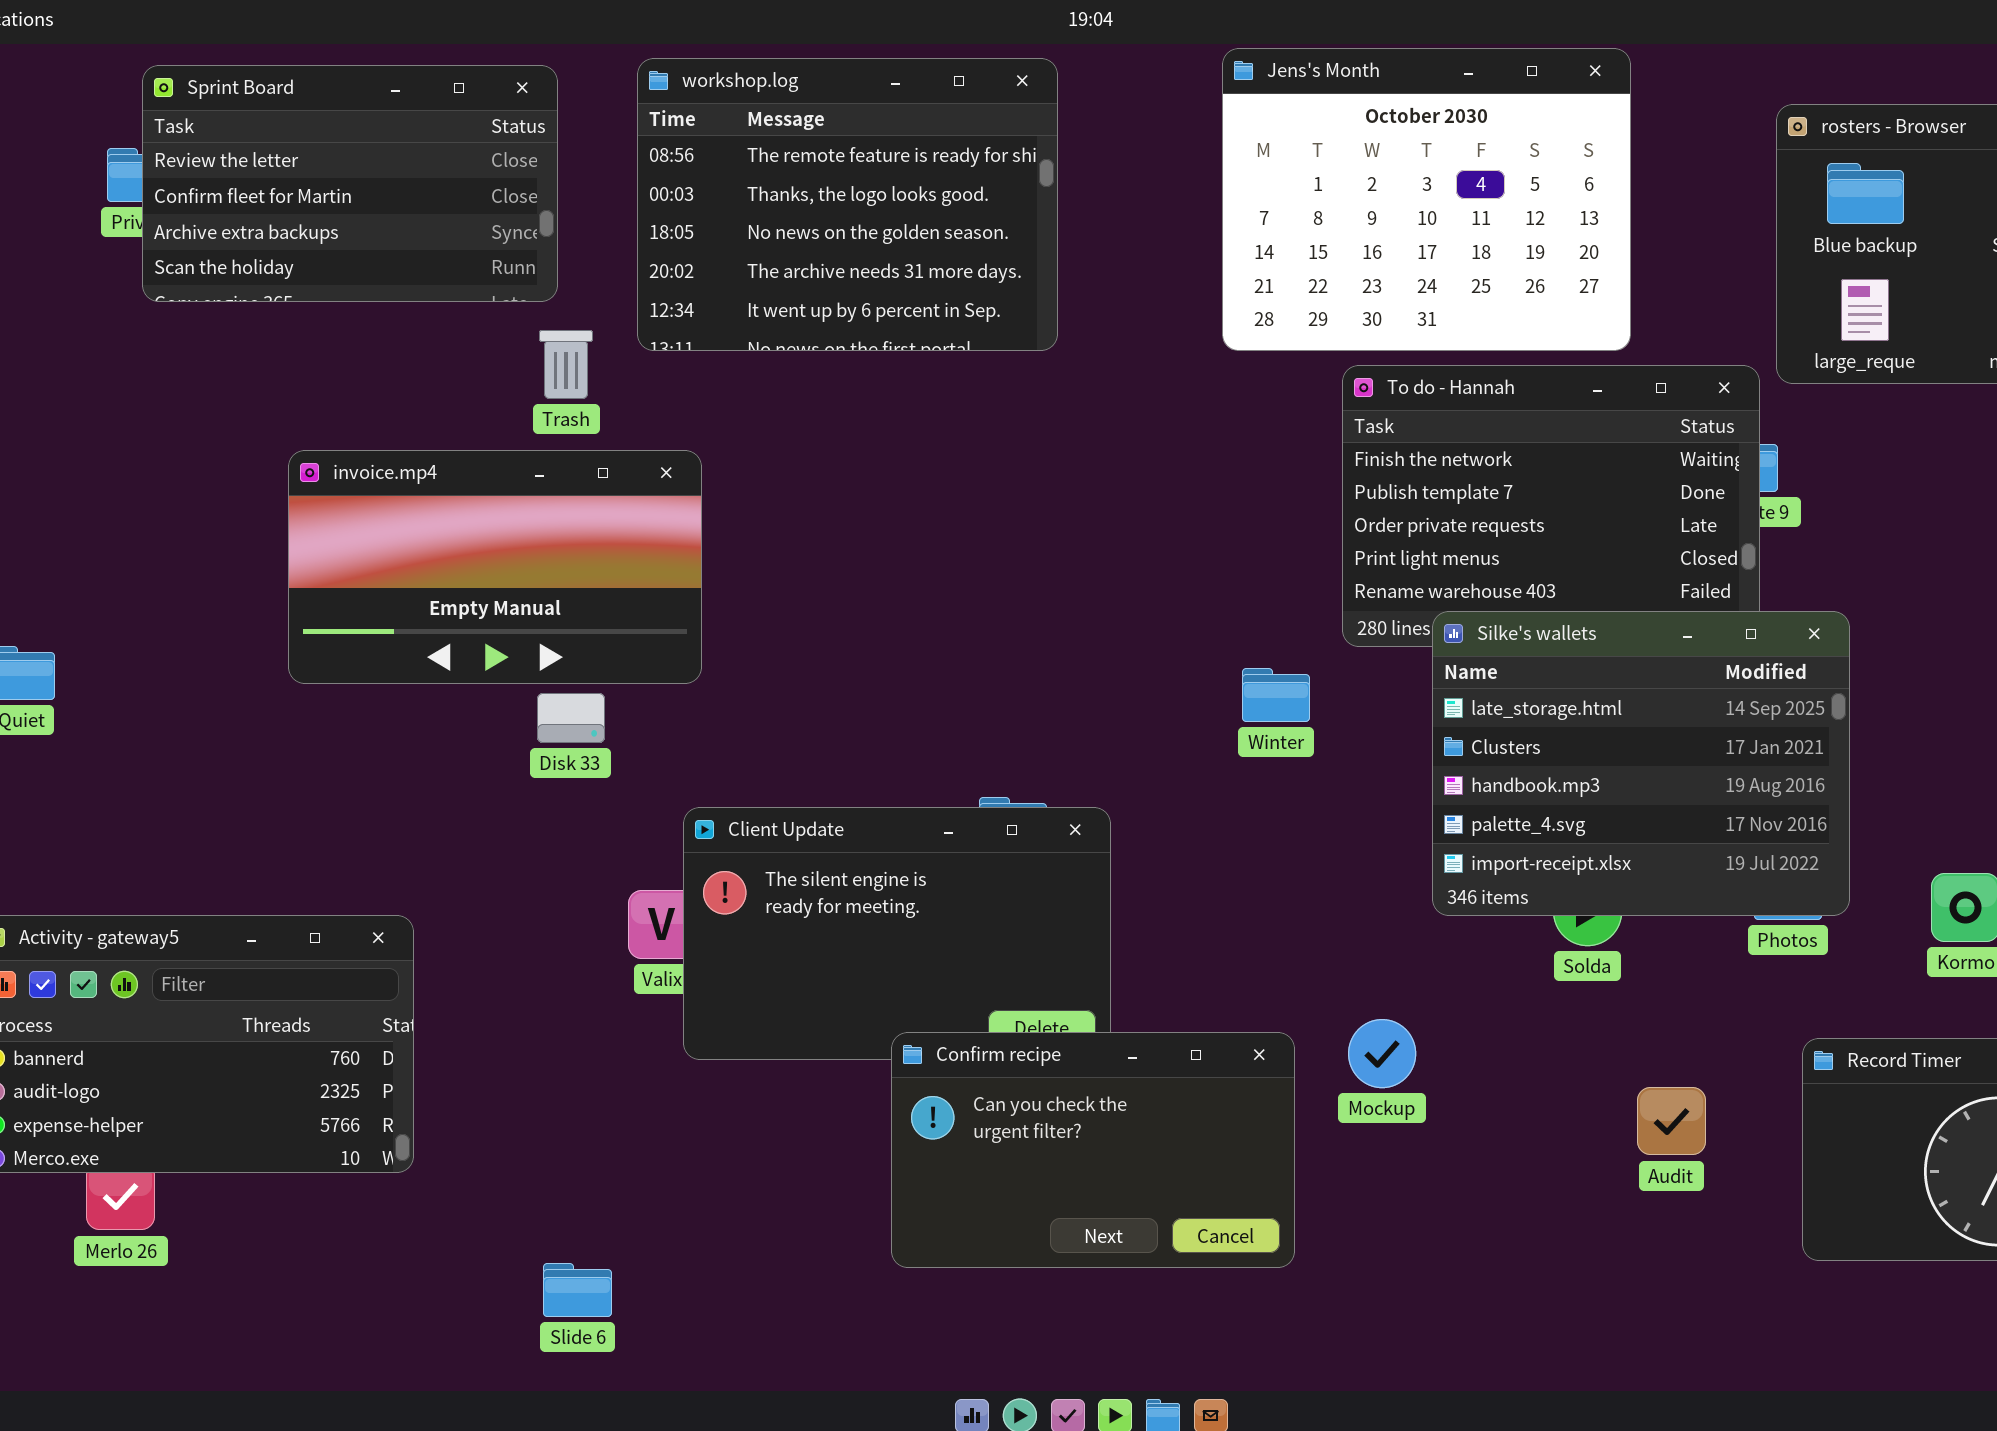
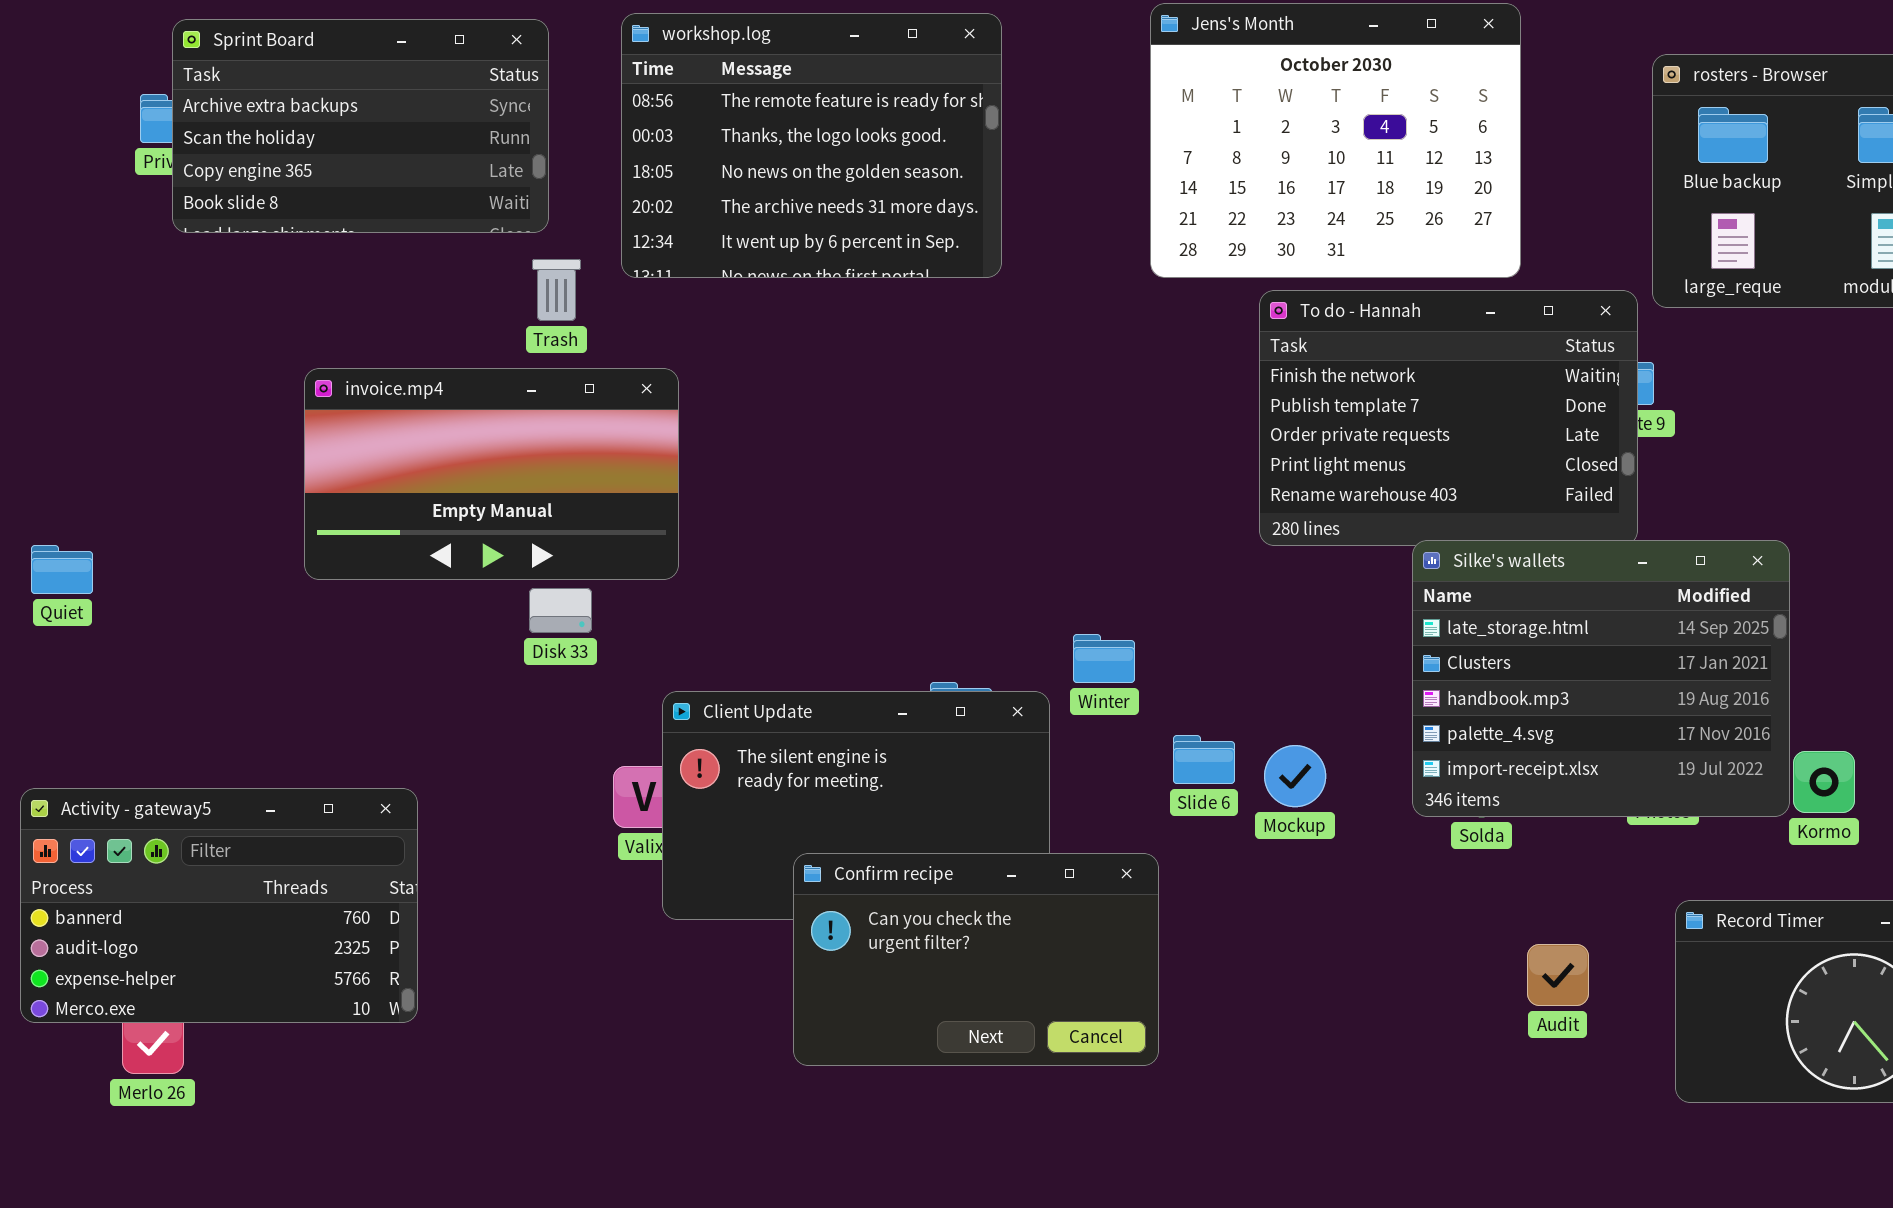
Sprint Board: [142,65,558,302] -> [172,19,549,233], scrolled down 2 rows
Silke's wallets: [1432,611,1850,916] -> [1412,540,1790,817], moved
Winter: [1242,668,1310,722] -> [1073,634,1135,683], moved
Mockup: [1348,1019,1416,1088] -> [1264,745,1326,807], moved
Confirm recipe: [891,1032,1295,1268] -> [793,853,1159,1066], moved
Slide 6: [543,1263,612,1317] -> [1173,735,1235,784], moved

